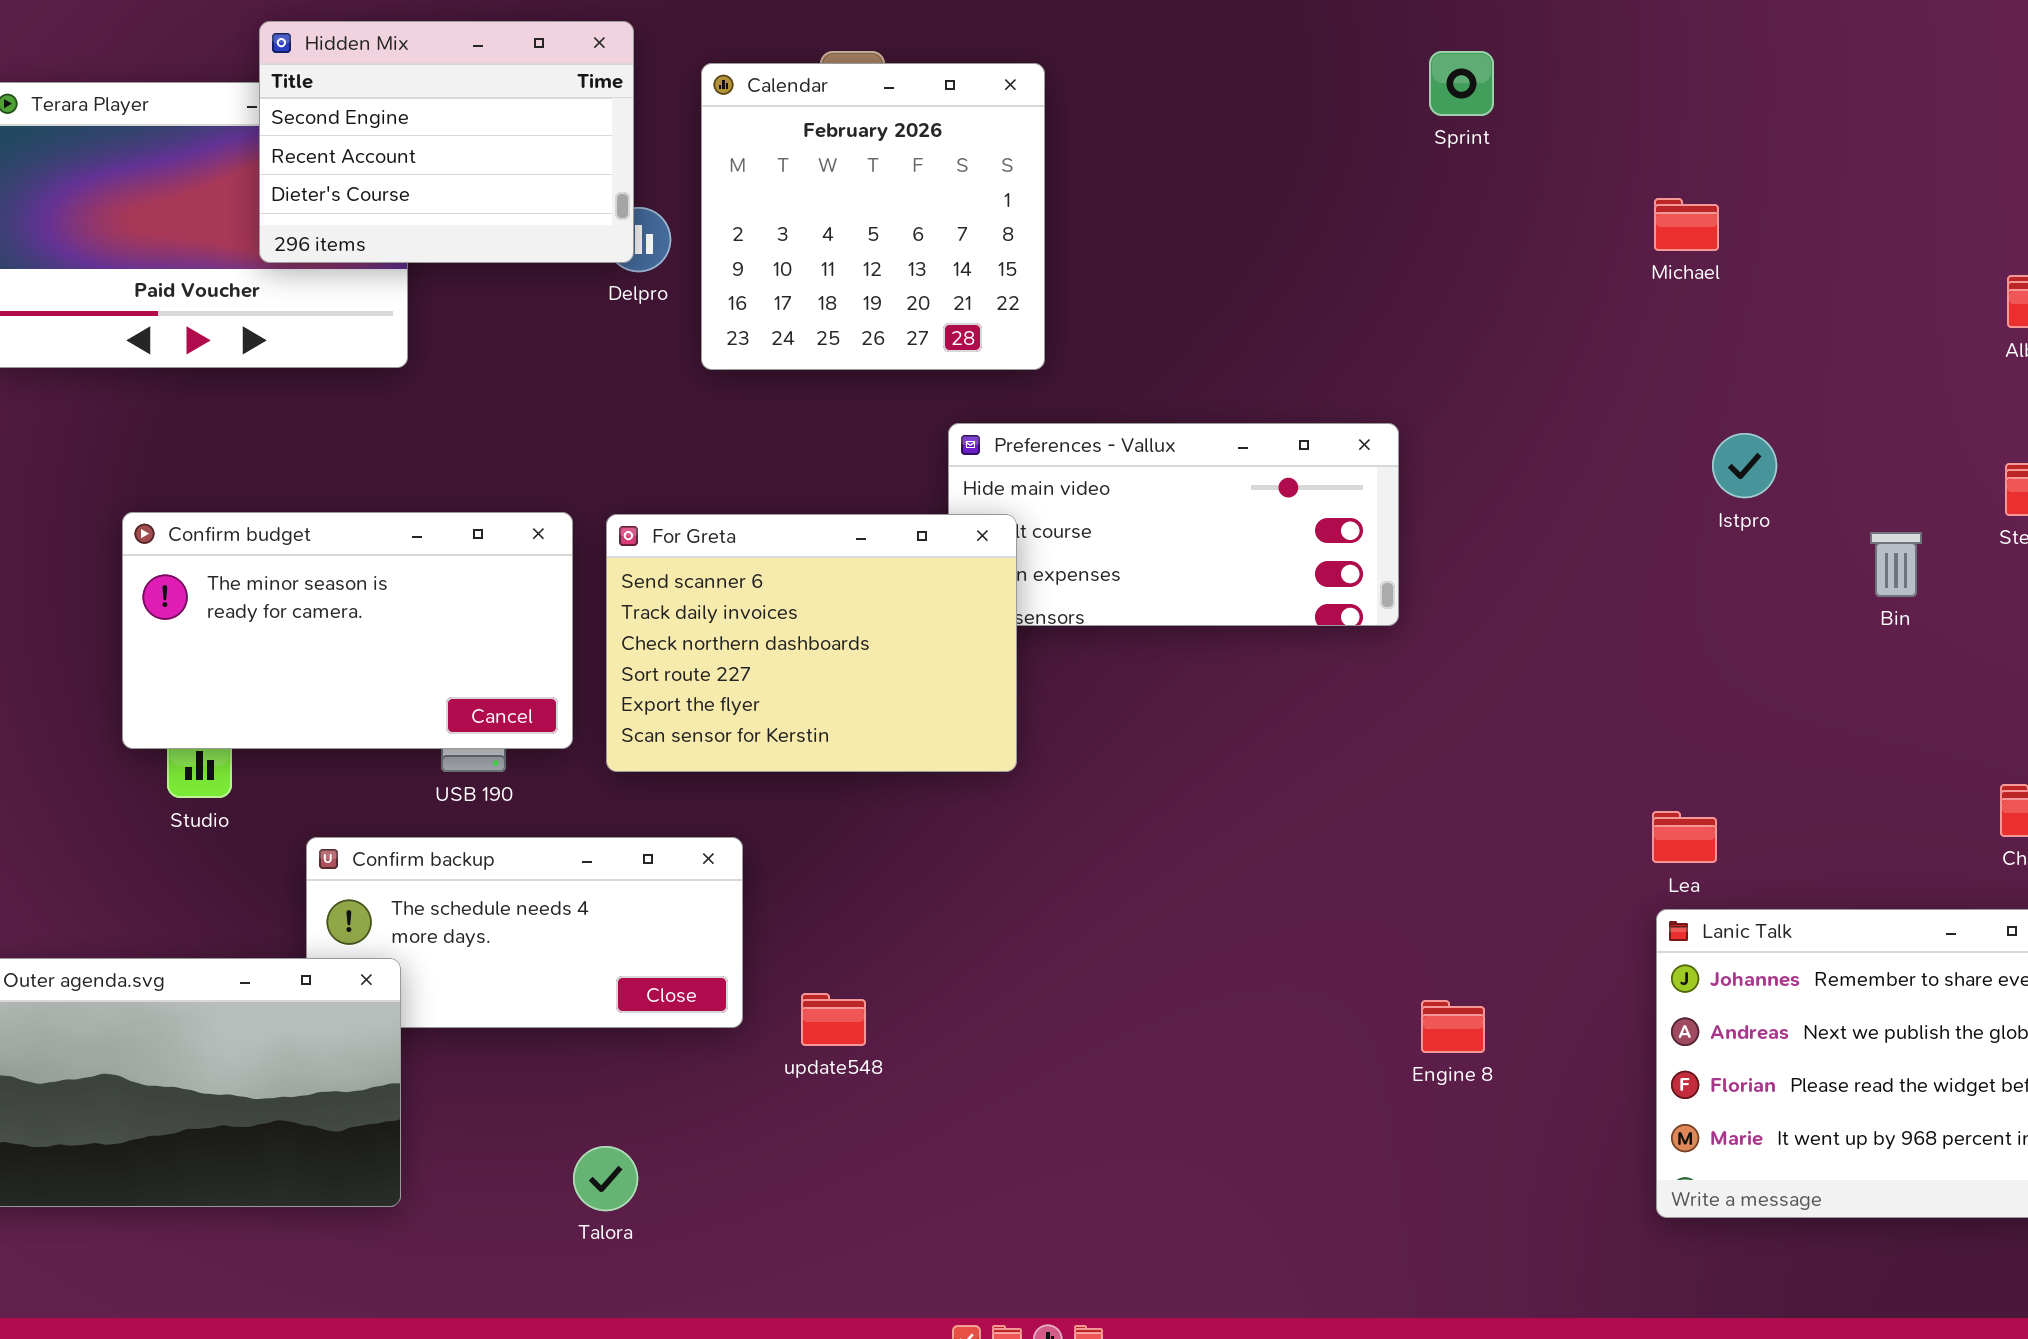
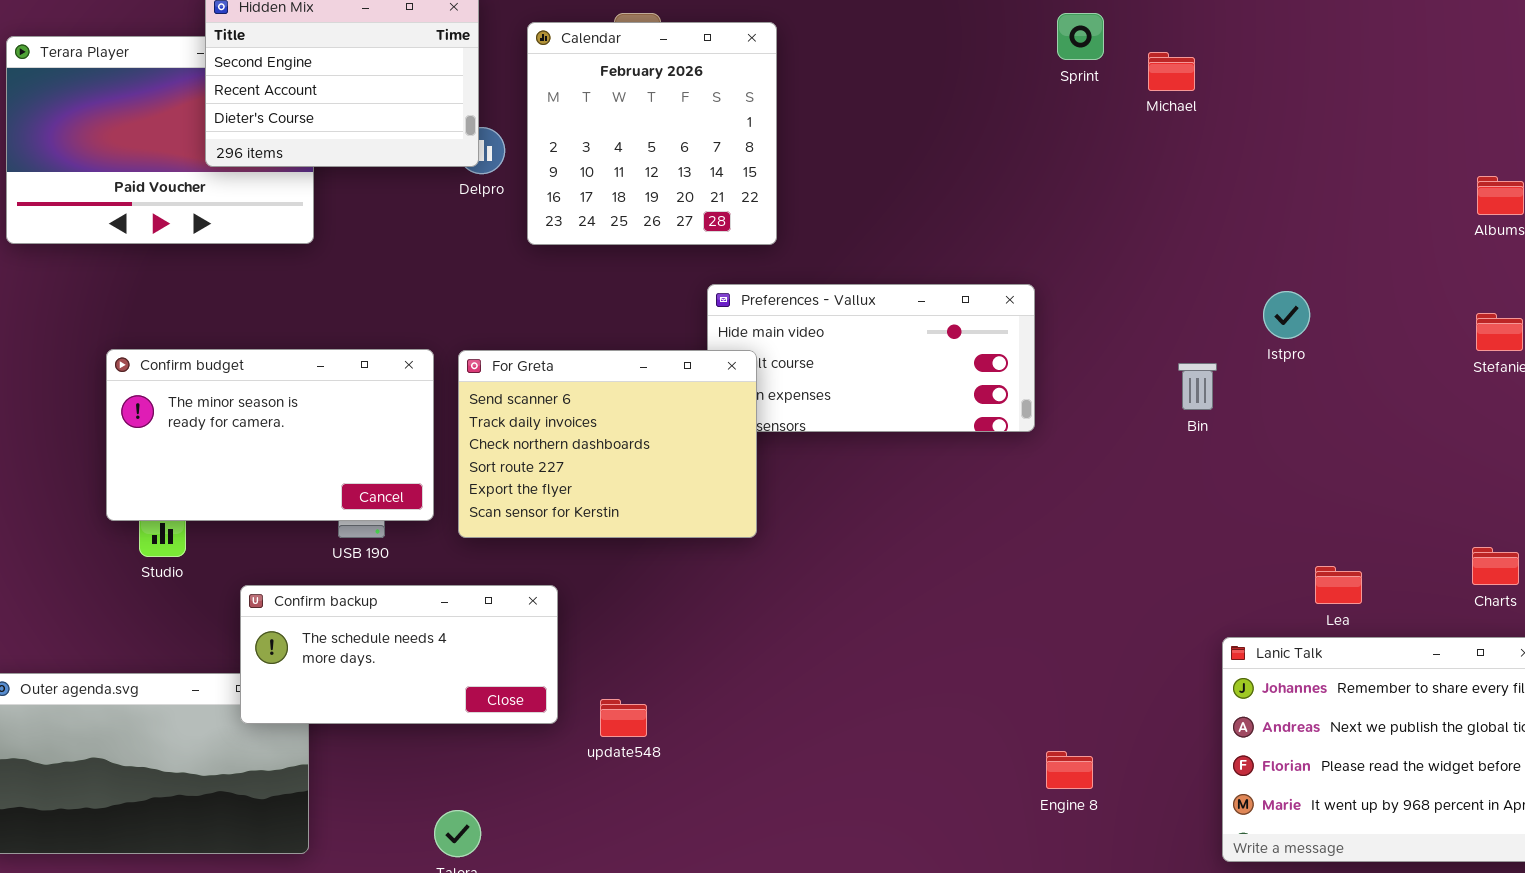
Michael: [1654,198,1719,251] -> [1148,52,1195,91], moved
Bin: [1870,532,1922,597] -> [1178,363,1217,410], moved
Lea: [1652,811,1717,863] -> [1315,566,1362,604], moved
Confirm backup: [306,837,743,1028] -> [240,585,558,724], raised
Engine 8: [1421,1000,1485,1053] -> [1046,751,1093,789], moved

